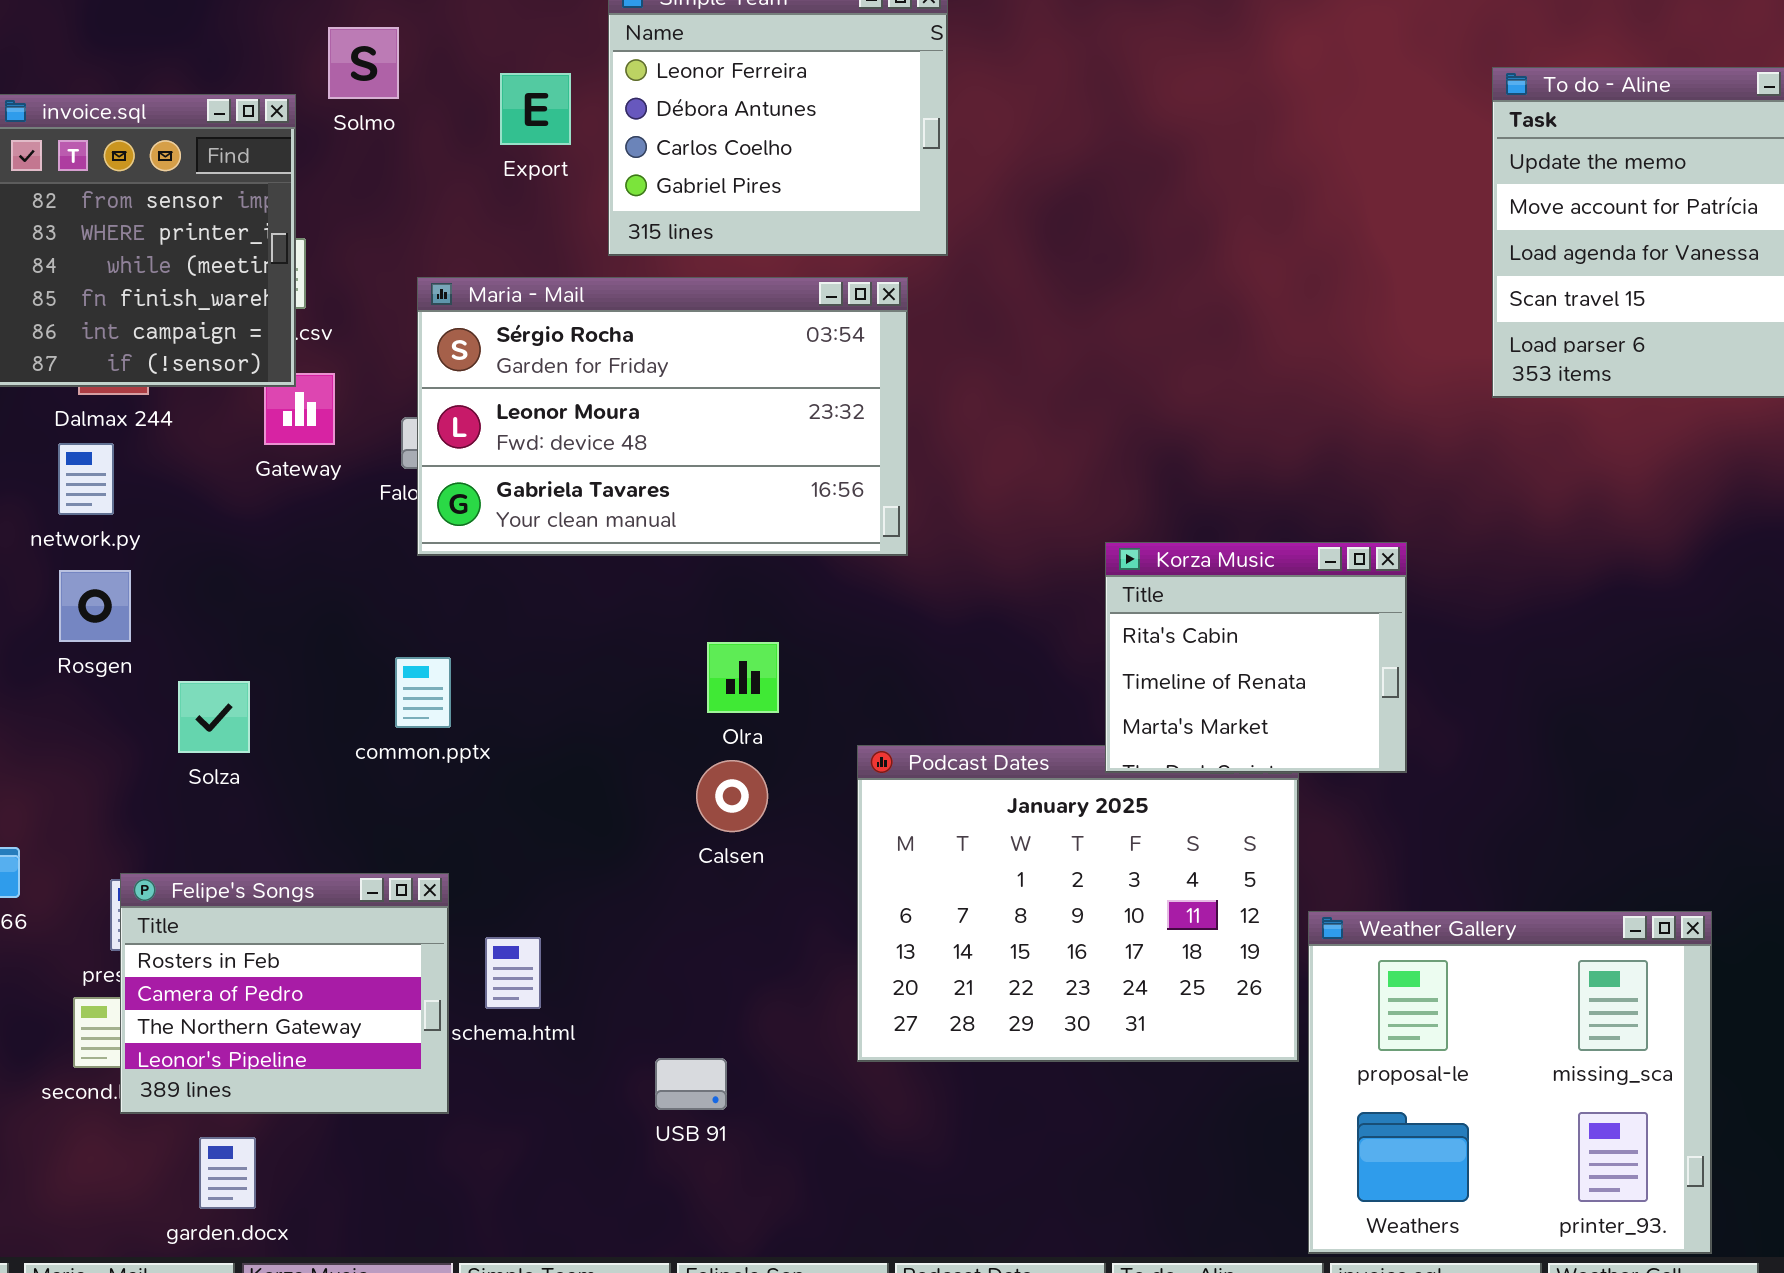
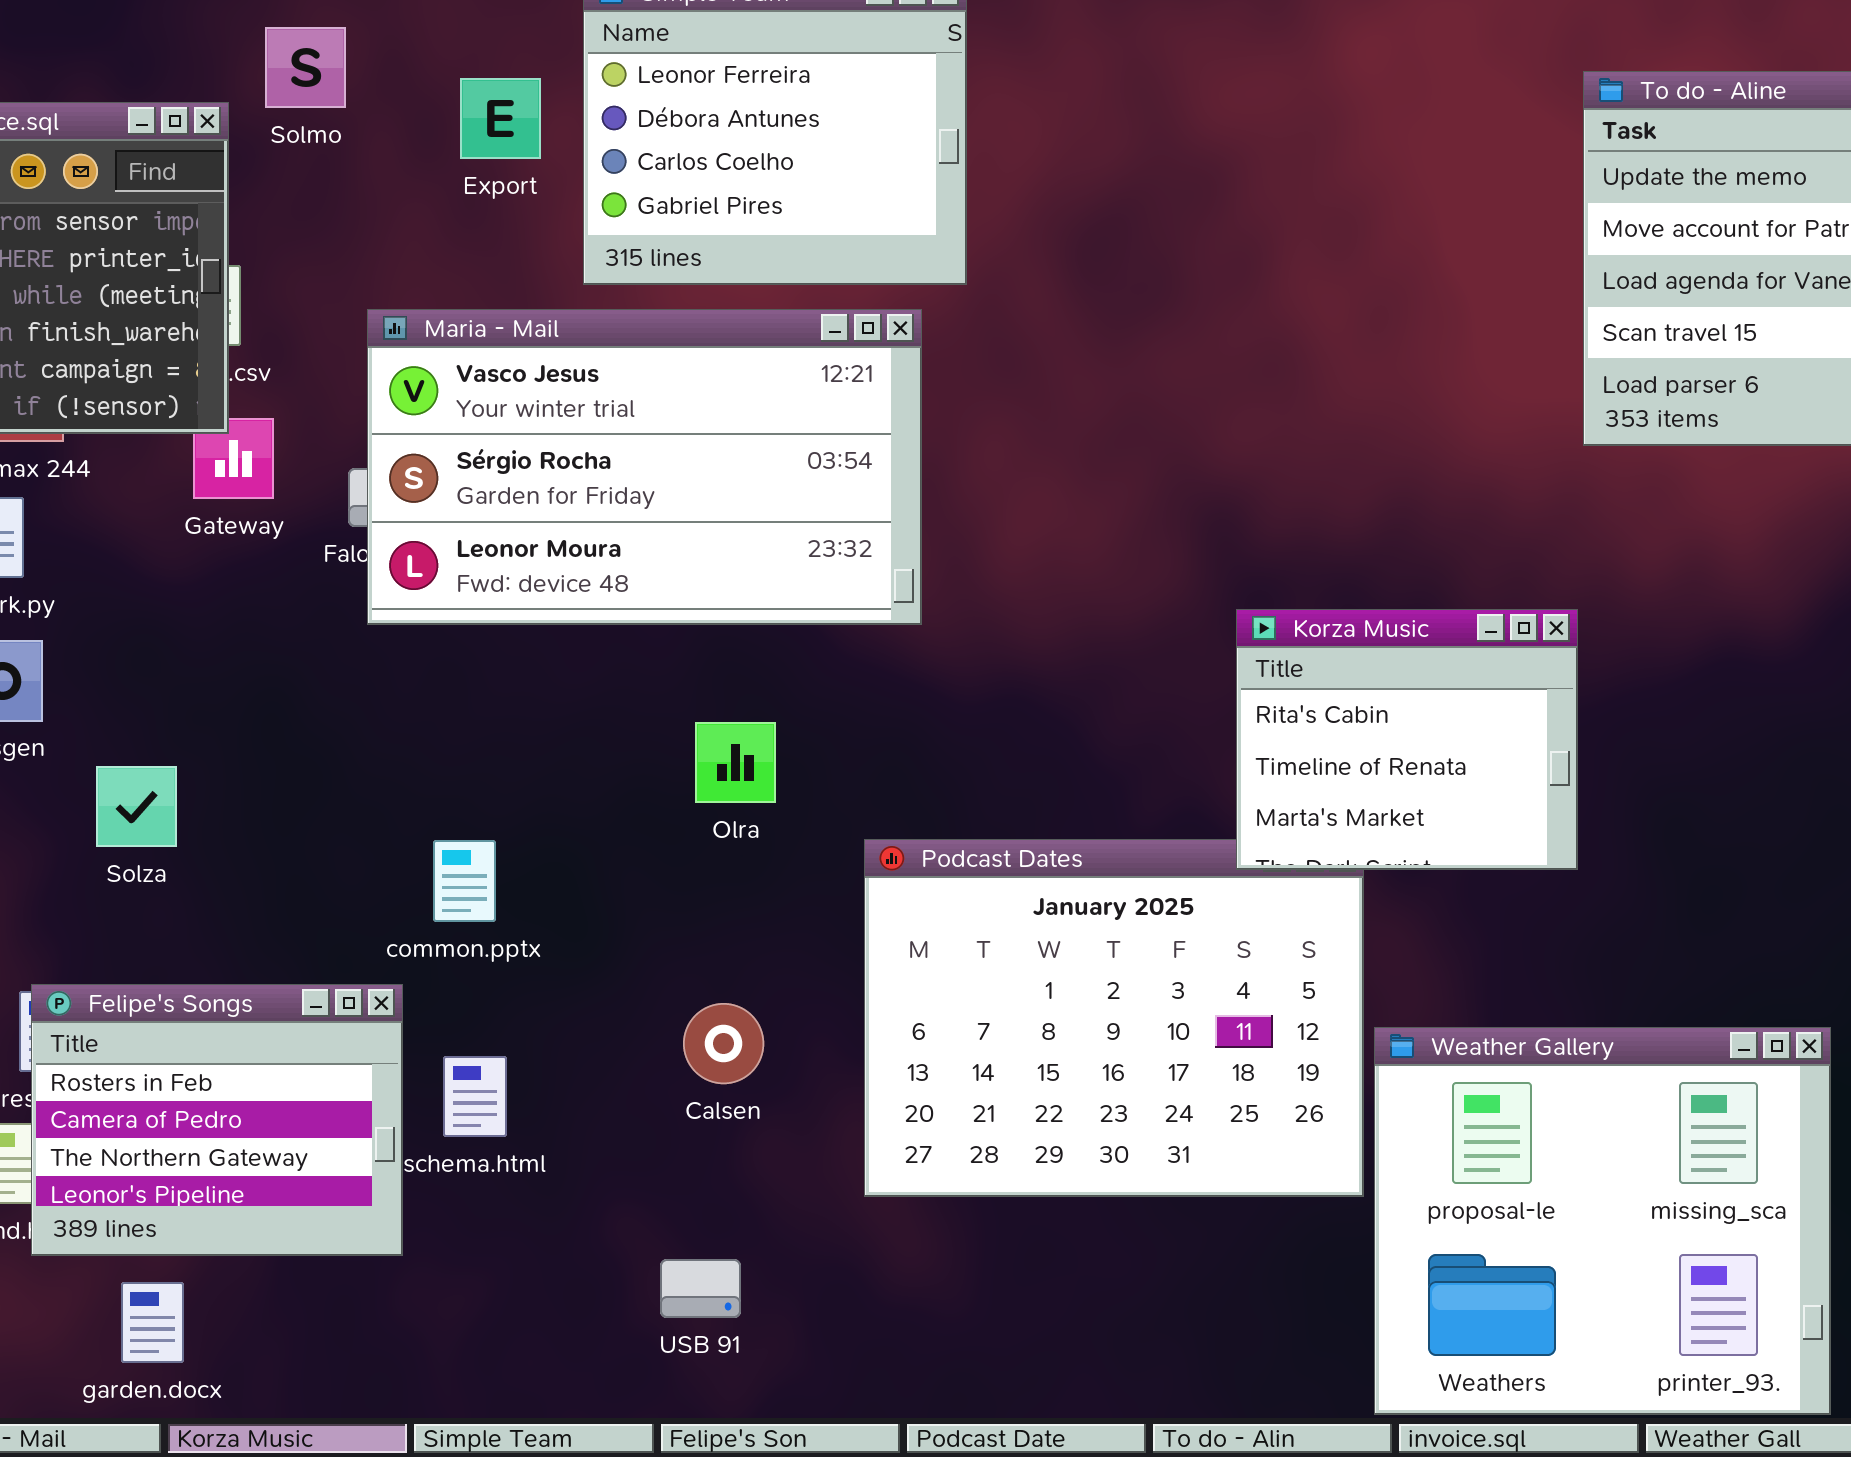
Maria - Mail: [417,277,908,556] -> [367,309,922,625], scrolled up 1 row
Korza Music: [1105,542,1407,773] -> [1236,609,1578,870], moved
common.pptx: [395,657,451,728] -> [433,840,496,922], moved
Calsen: [696,760,768,832] -> [683,1003,764,1084], moved
USB 91: [655,1058,727,1110] -> [660,1259,741,1318], moved

